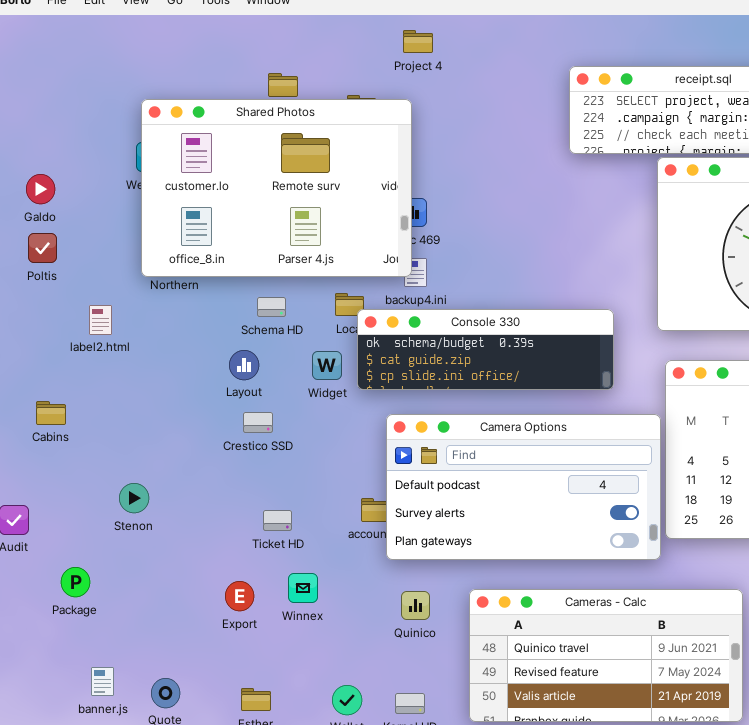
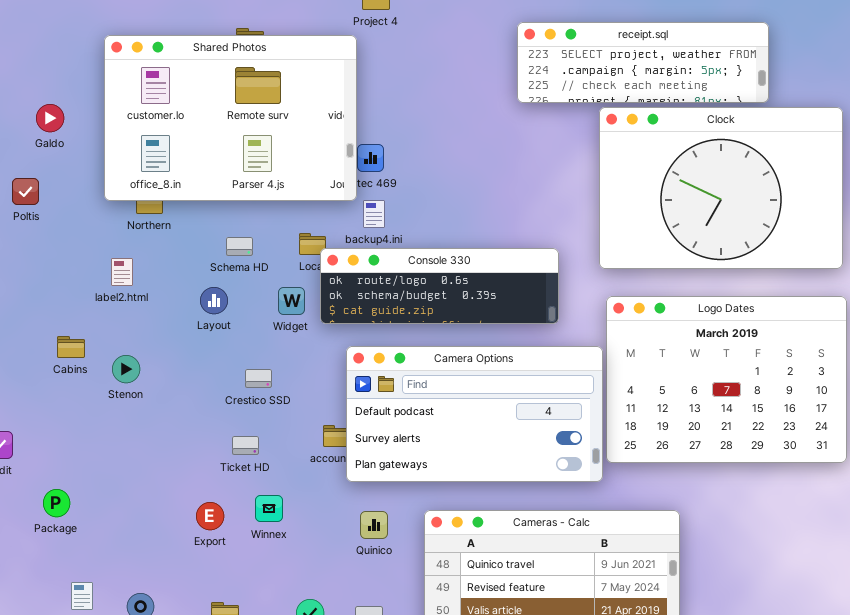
Shared Photos: [141,99,412,277] -> [104,35,357,201], moved
Galdo: [26,174,55,204] -> [36,104,64,132], moved
label2.html: [89,305,112,335] -> [111,258,133,286], moved
Console 330: [357,309,614,390] -> [320,248,559,324], scrolled up 1 row
Cabins: [36,401,66,425] -> [57,336,85,358], moved
Crestico SSD: [243,412,273,433] -> [245,369,272,388], moved
Stenon: [119,483,149,513] -> [112,355,140,383], moved

